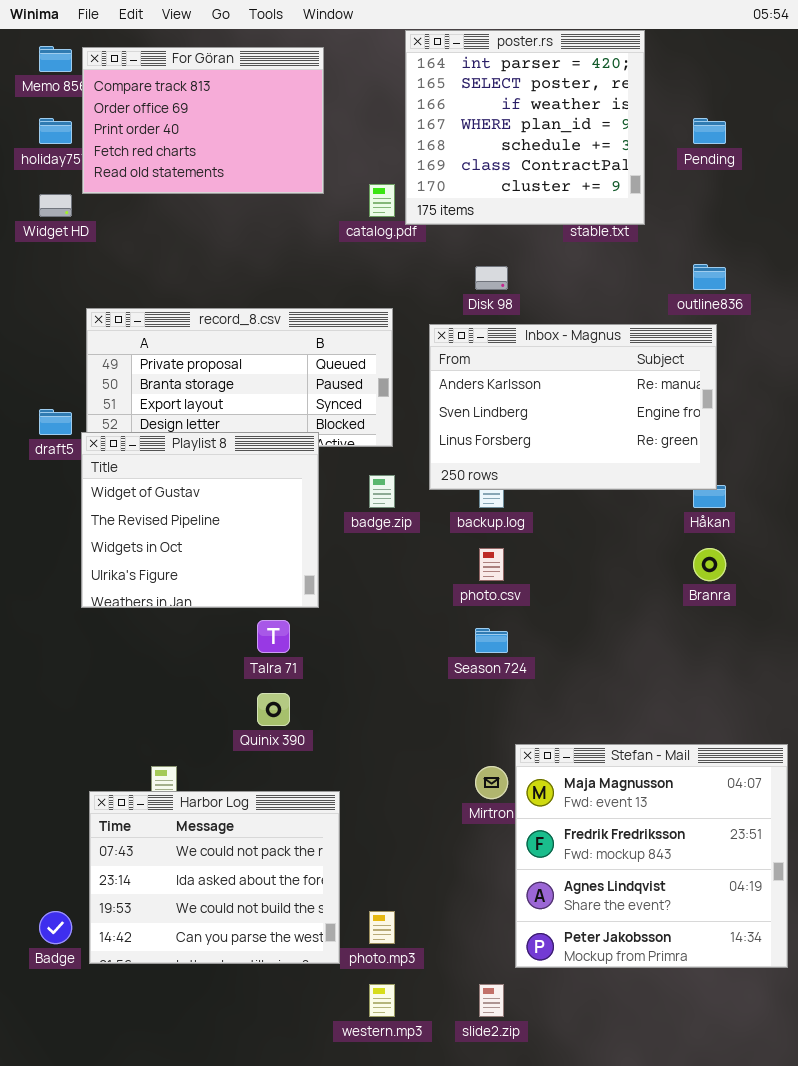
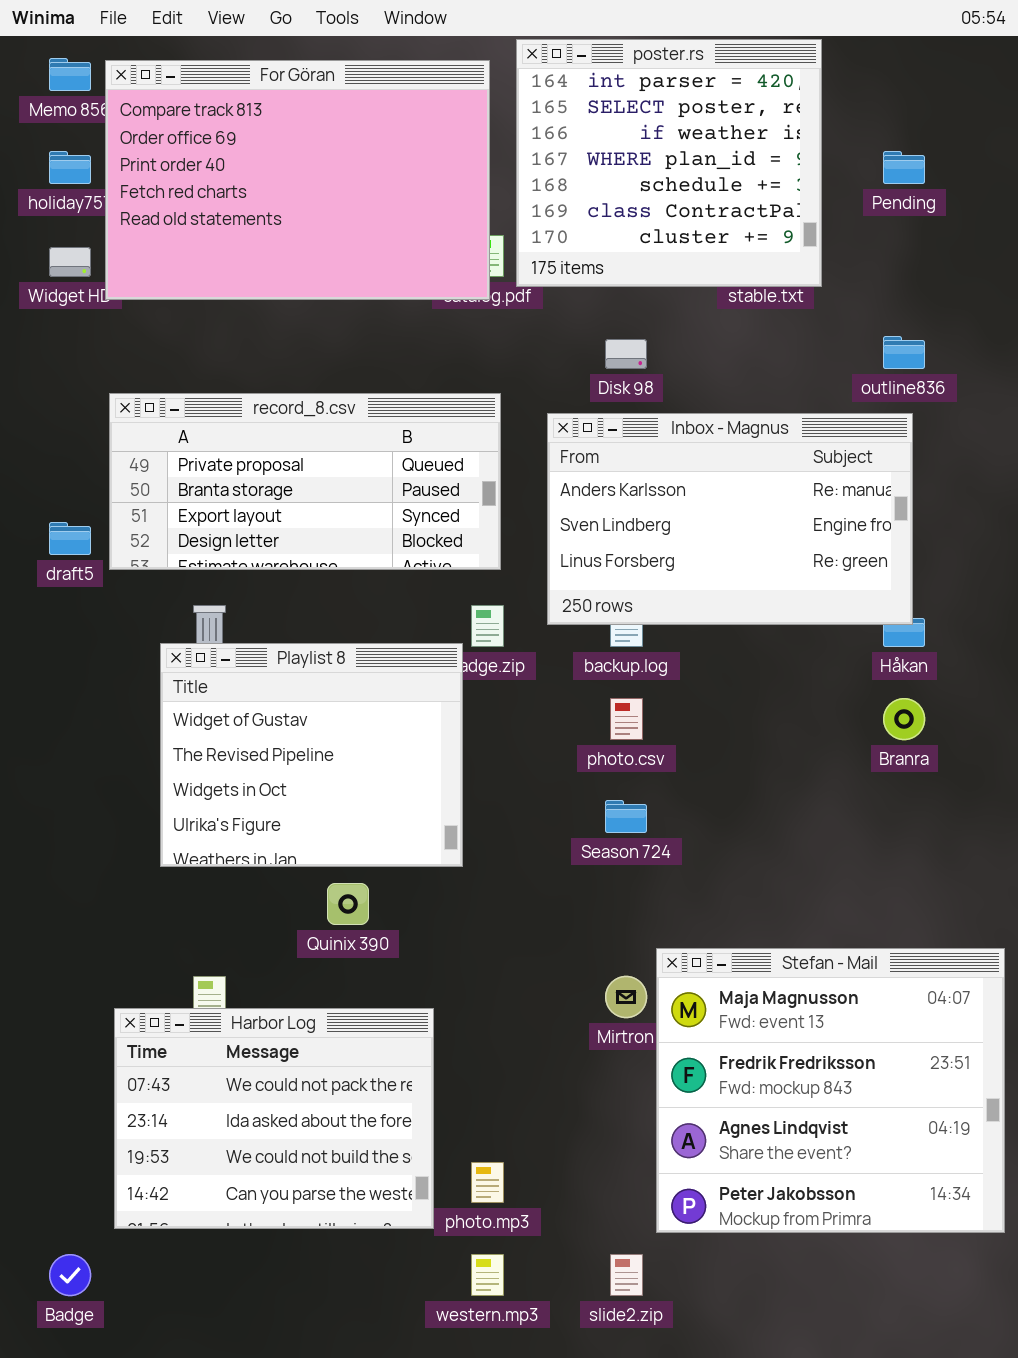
For Göran: [82,47,324,194] -> [105,60,490,300], resized
Playlist 8: [81,432,319,608] -> [160,643,463,867], moved
Badge: [39,911,72,944] -> [49,1254,91,1296], moved

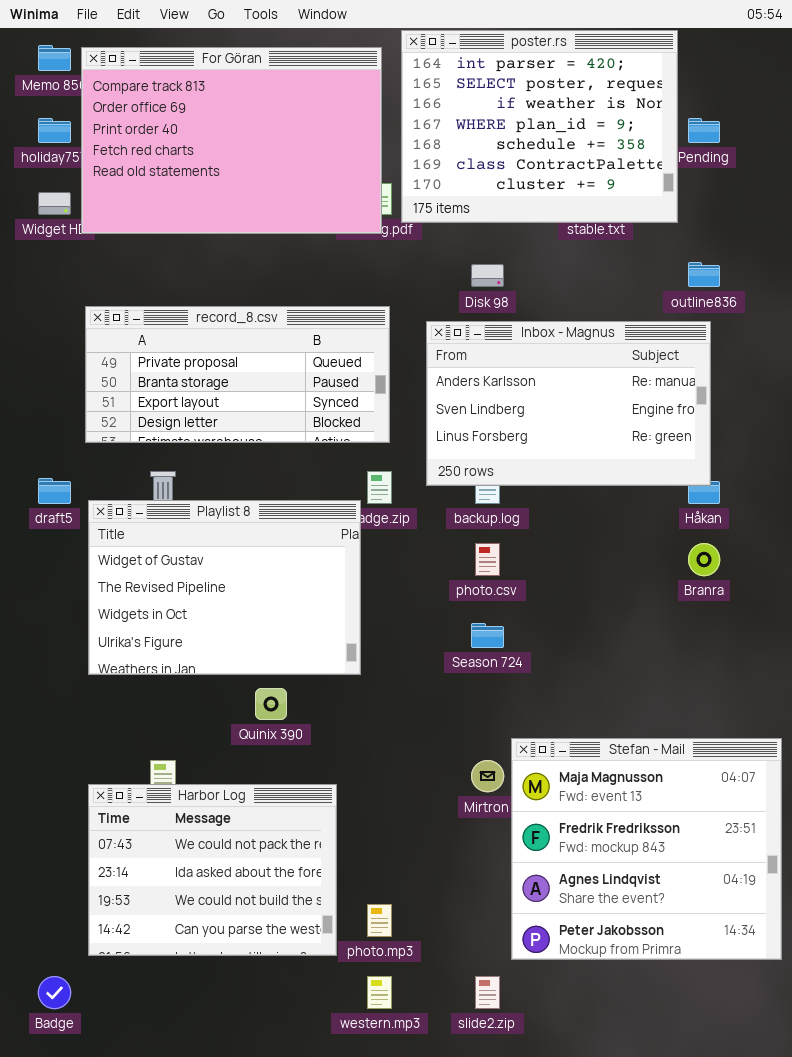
poster.rs: [516,39,822,287] -> [401,30,678,223], resized
draft5: [49,522,91,555] -> [38,478,71,504], moved
Playlist 8: [160,643,463,867] -> [88,500,361,675], resized

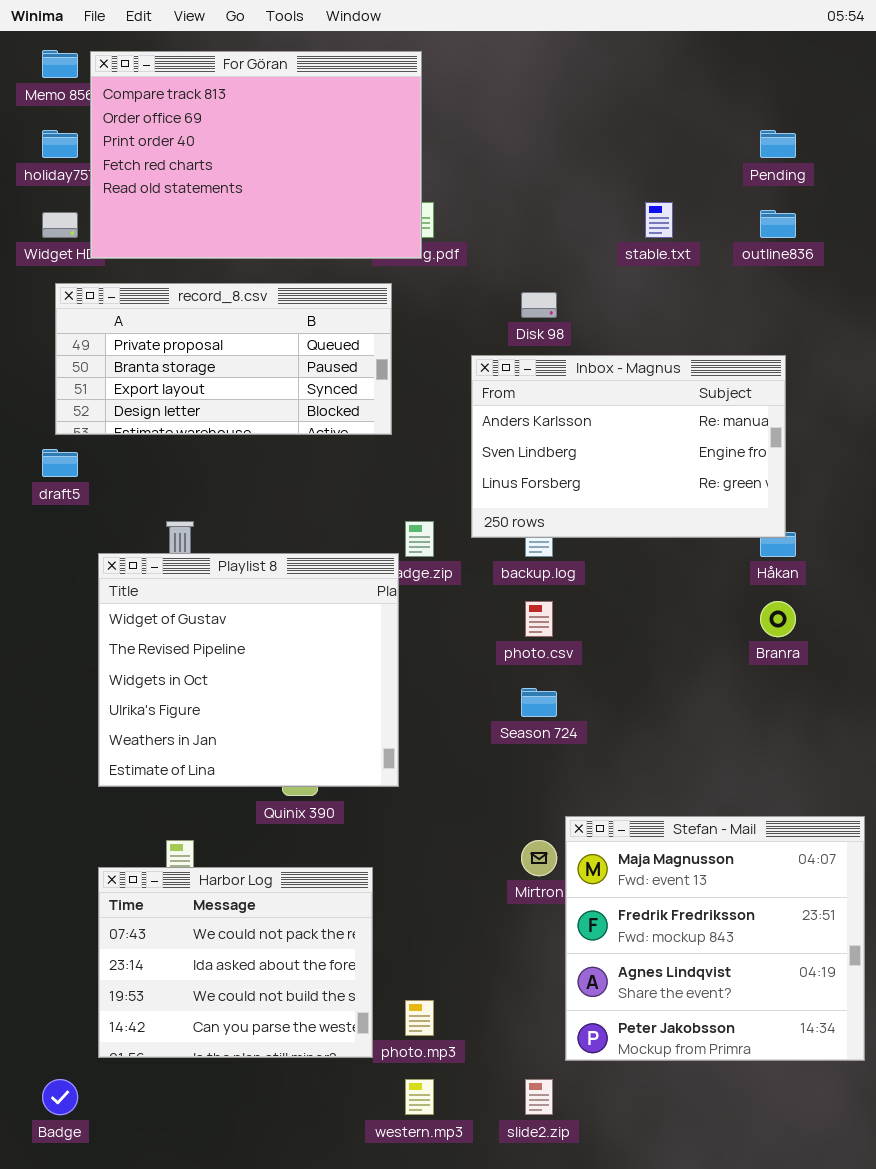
poster.rs: [401,30,678,223] -> none, closed
outline836: [688,262,720,287] -> [760,210,796,238], moved
record_8.csv: [85,306,390,443] -> [55,283,392,435], moved
draft5: [38,478,71,504] -> [42,449,78,477], moved
Playlist 8: [88,500,361,675] -> [98,553,399,787], resized

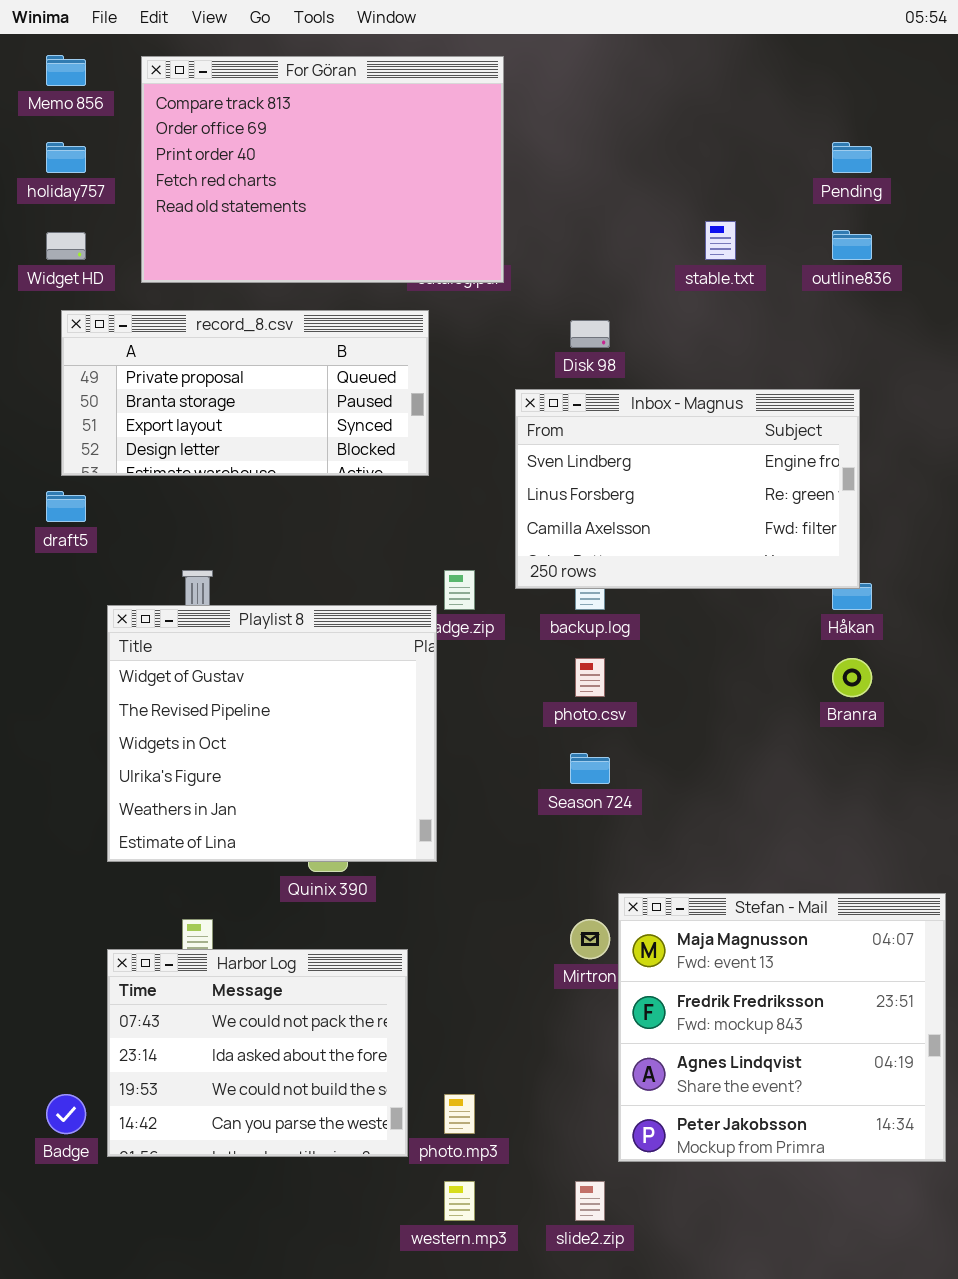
For Göran: [90,51,422,259] -> [141,56,504,283], moved
Inbox - Magnus: [471,355,786,538] -> [515,389,860,589], scrolled down 1 row
Badge: [42,1079,78,1115] -> [46,1094,86,1134], moved

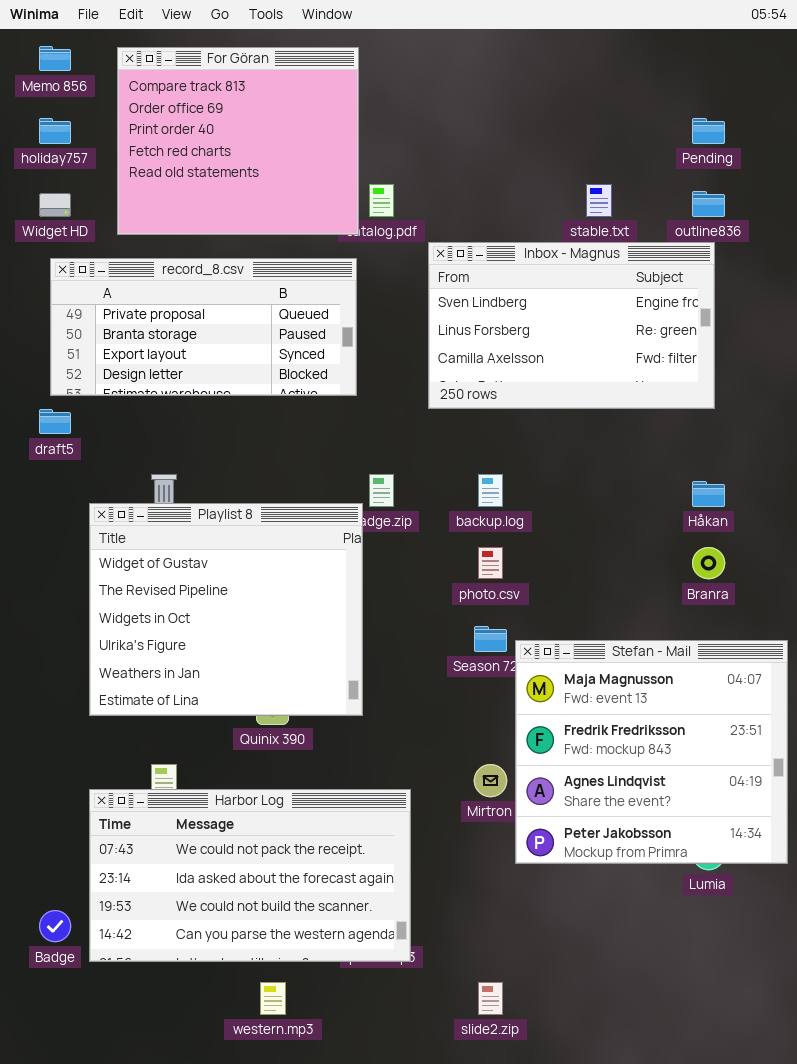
For Göran: [141,56,504,283] -> [117,47,359,235], resized
Inbox - Magnus: [515,389,860,589] -> [428,242,715,409], moved
Stefan - Mail: [618,893,946,1162] -> [515,640,788,864], moved
Harbor Log: [107,949,408,1157] -> [89,789,411,962], resized
western.mp3: [444,1181,475,1221] -> [260,982,286,1015], moved

